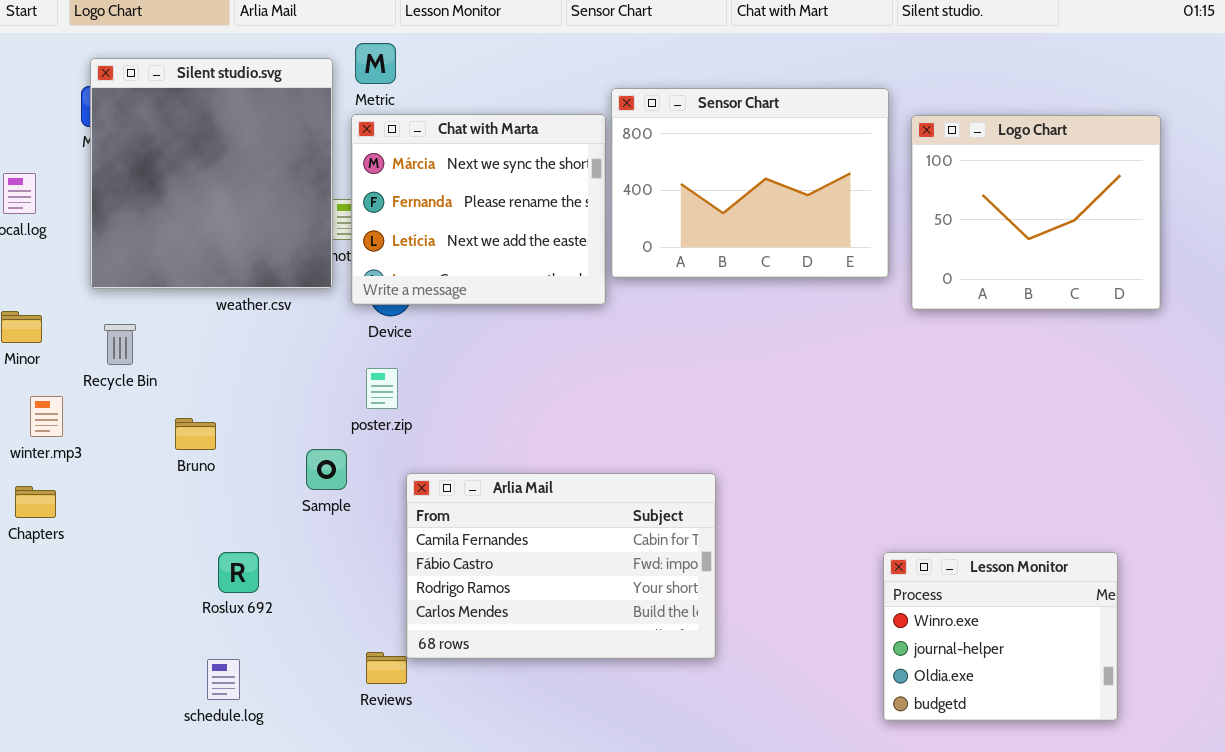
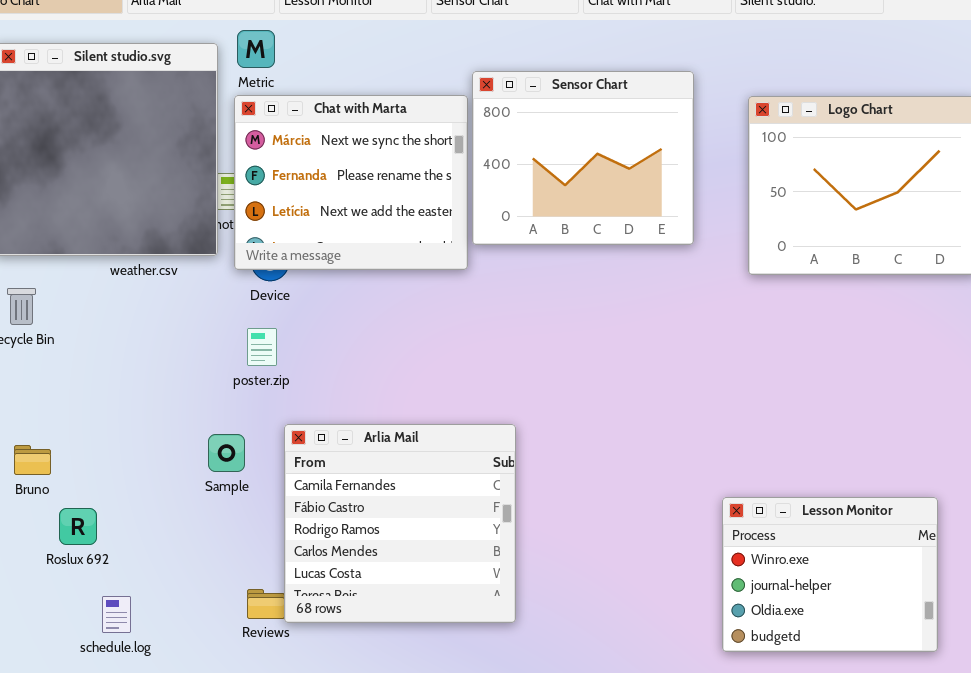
Sensor Chart: [611,88,889,278] -> [472,71,694,245], resized
Bruno: [175,418,216,450] -> [14,445,51,475], moved
Sample: [306,449,347,490] -> [208,434,245,472], moved
Arlia Mail: [406,473,716,659] -> [284,424,516,623], resized
Roslux 692: [218,552,259,593] -> [59,508,97,545], moved

